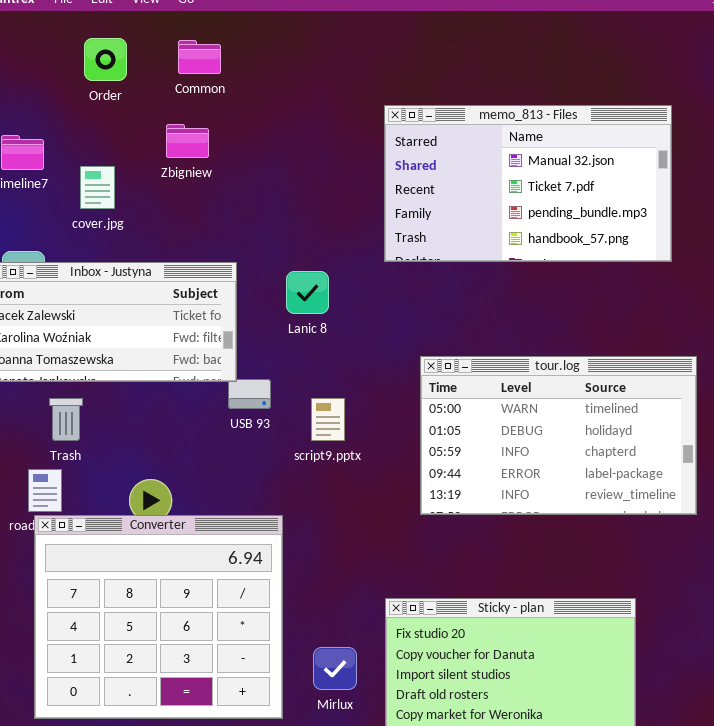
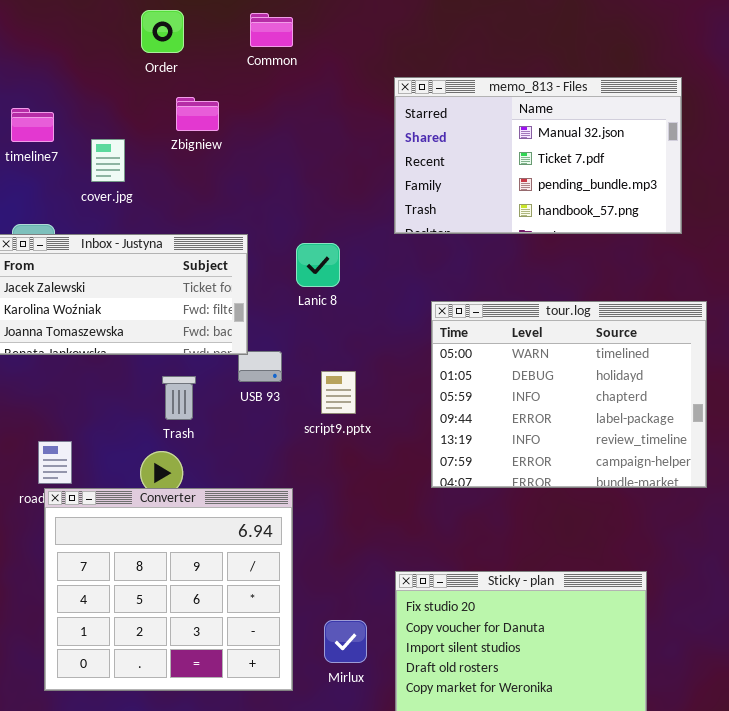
Order: [84,38,127,81] -> [141,10,184,53], moved
Common: [178,40,221,74] -> [250,13,293,47], moved
tour.log: [420,356,697,515] -> [431,301,707,488], resized
Trash: [49,398,83,441] -> [162,376,196,420], moved

